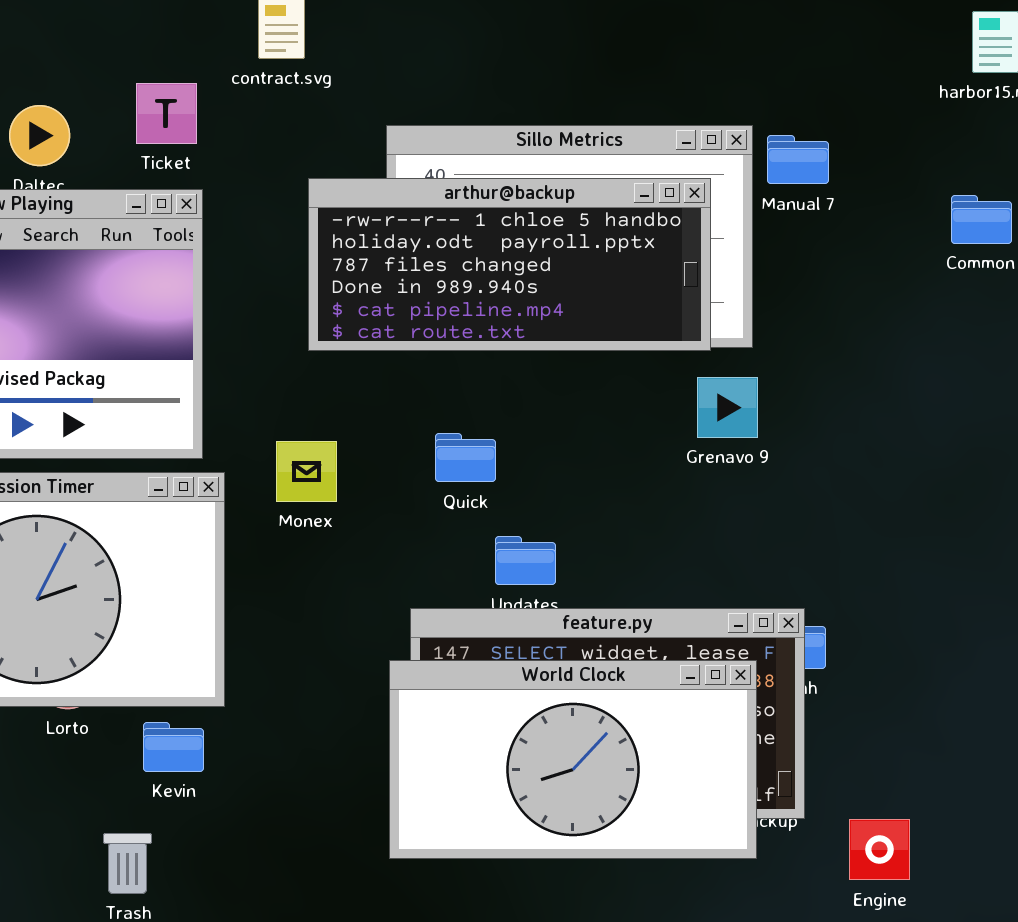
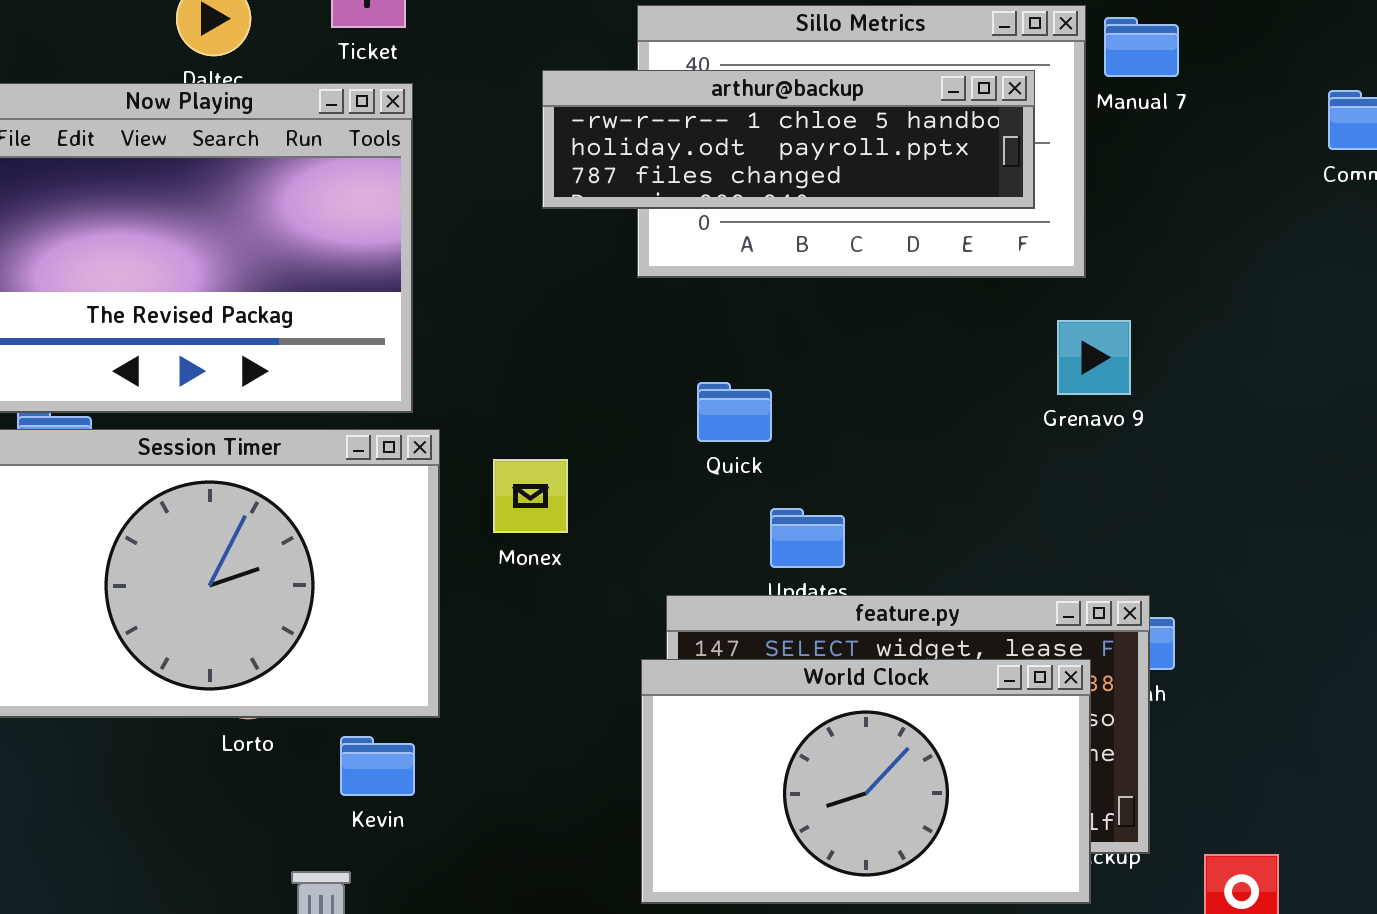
arthur@backup: [308,178,711,351] -> [542,70,1035,209], resized
Grenavo 9: [697,377,758,438] -> [1057,320,1131,395], moved
Monex: [276,441,337,502] -> [493,459,568,533], moved

